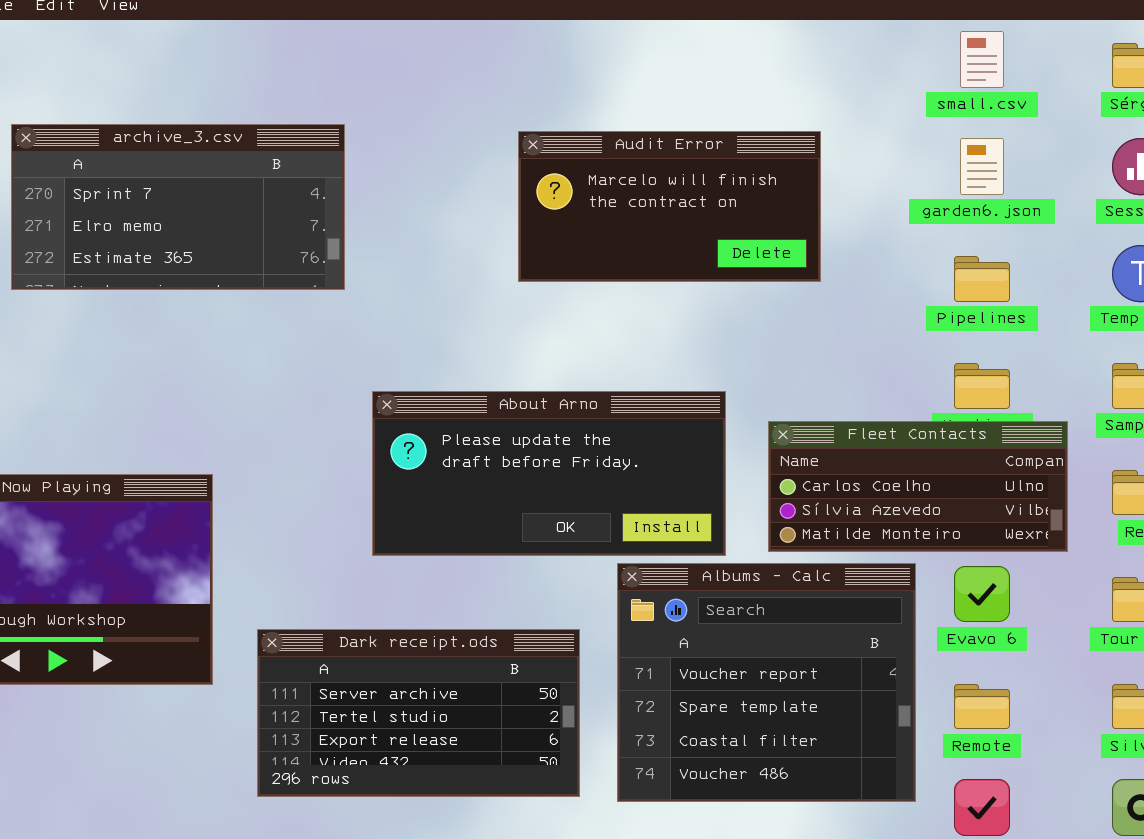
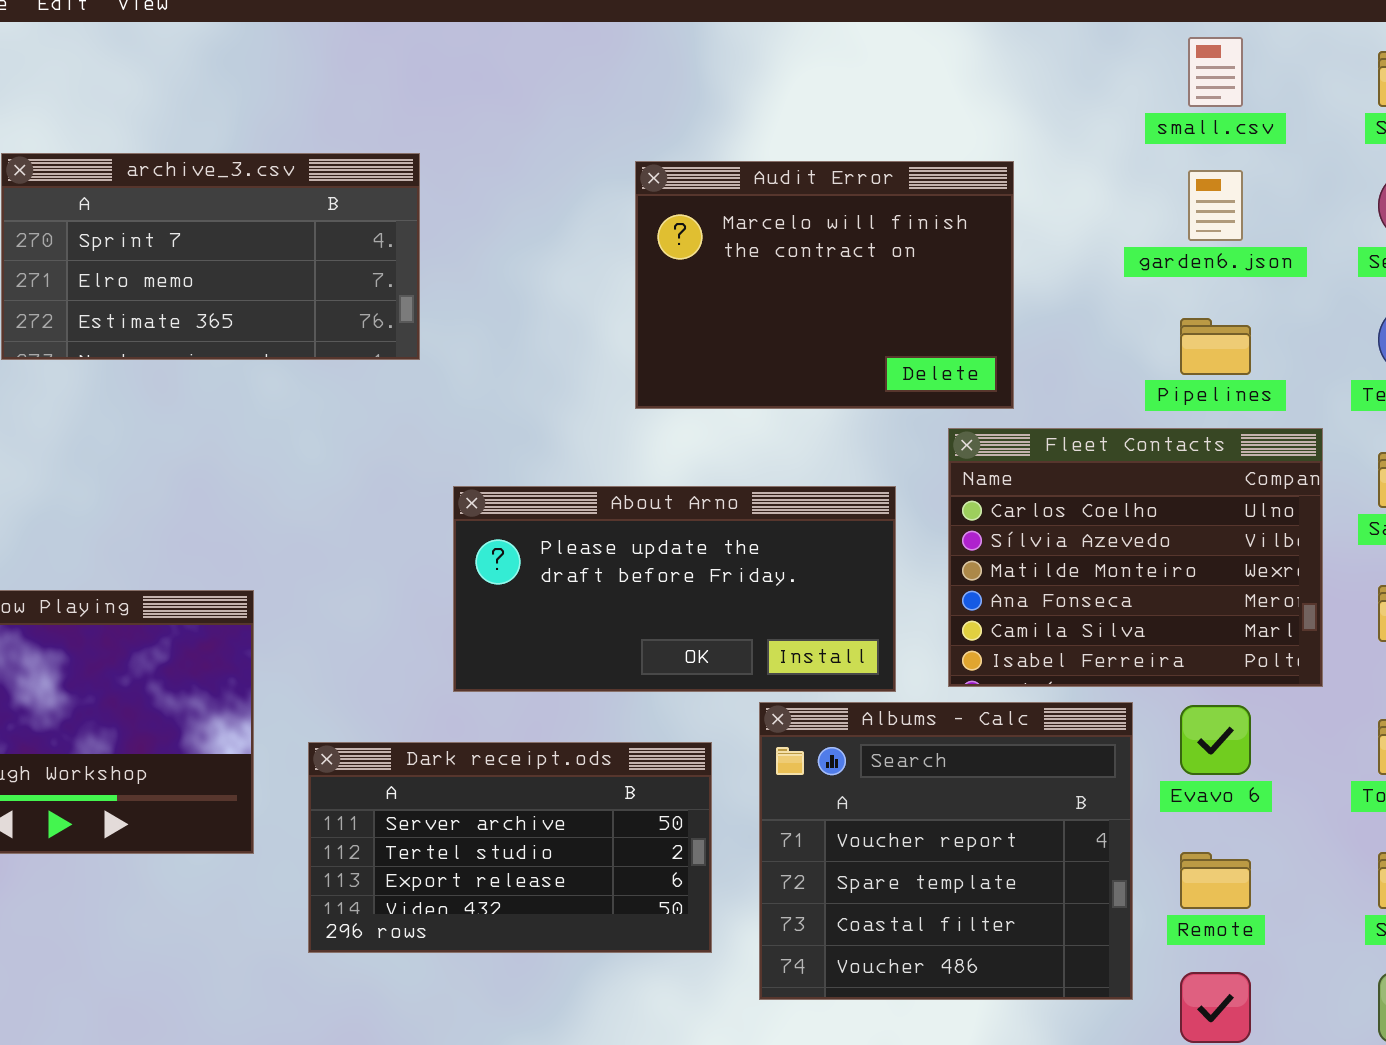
Audit Error: [518,131,821,282] -> [635,161,1014,409], resized
Fleet Contacts: [768,421,1068,552] -> [948,428,1323,687], resized
Dark receipt.ods: [257,629,580,797] -> [308,742,712,953], moved

